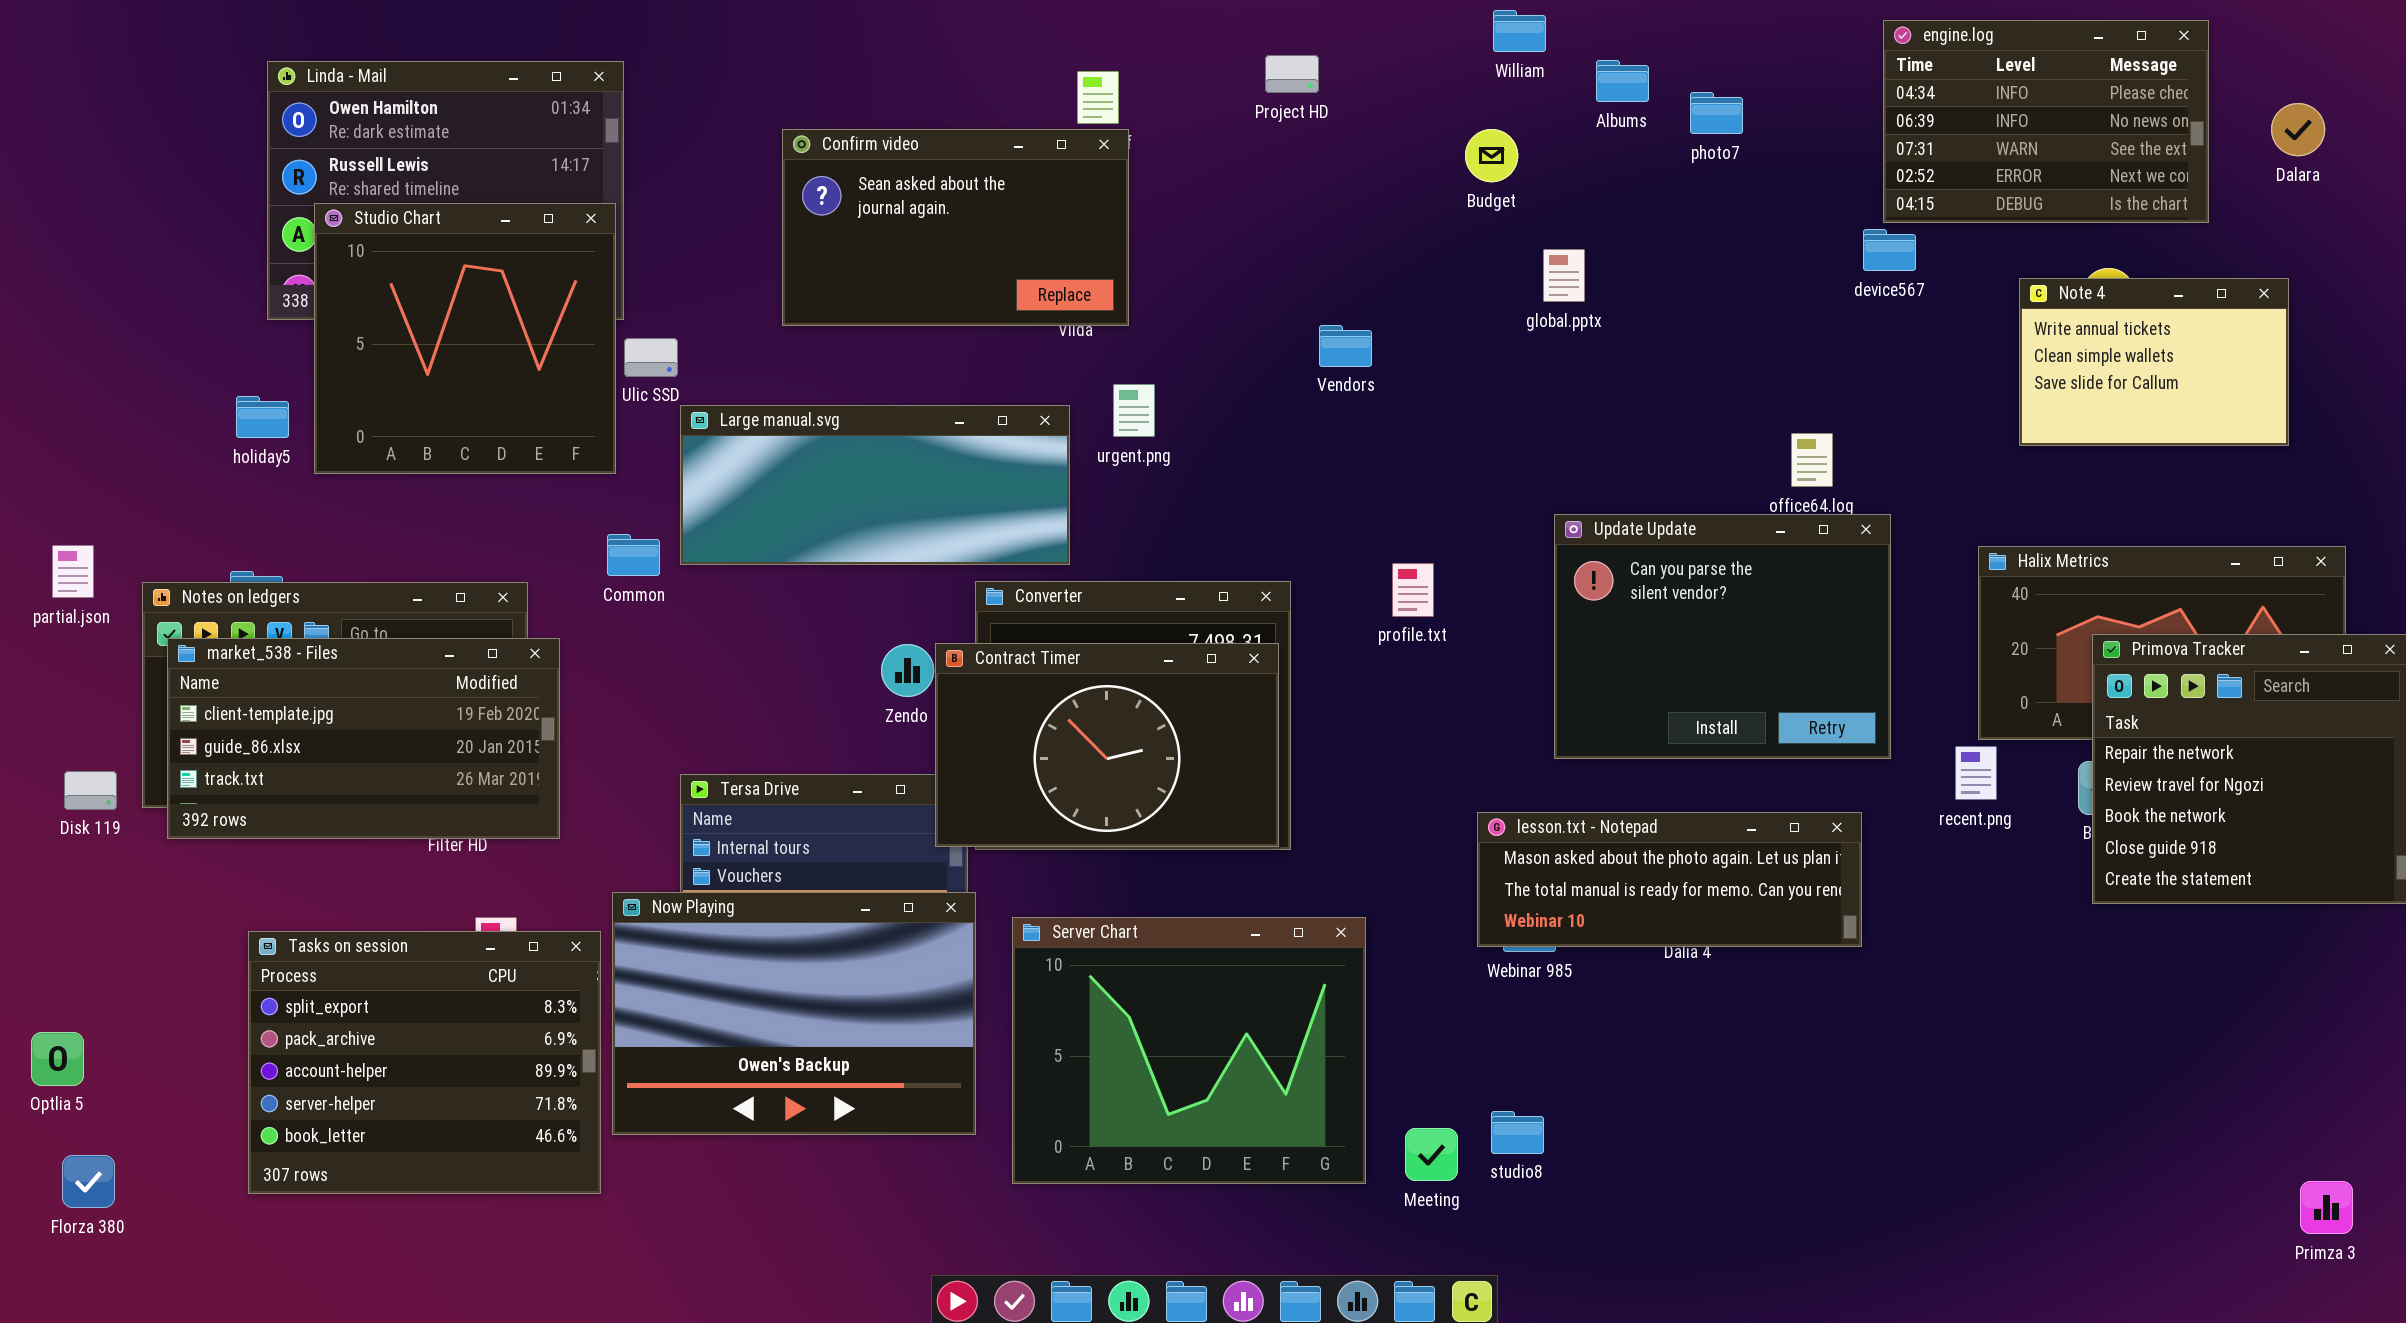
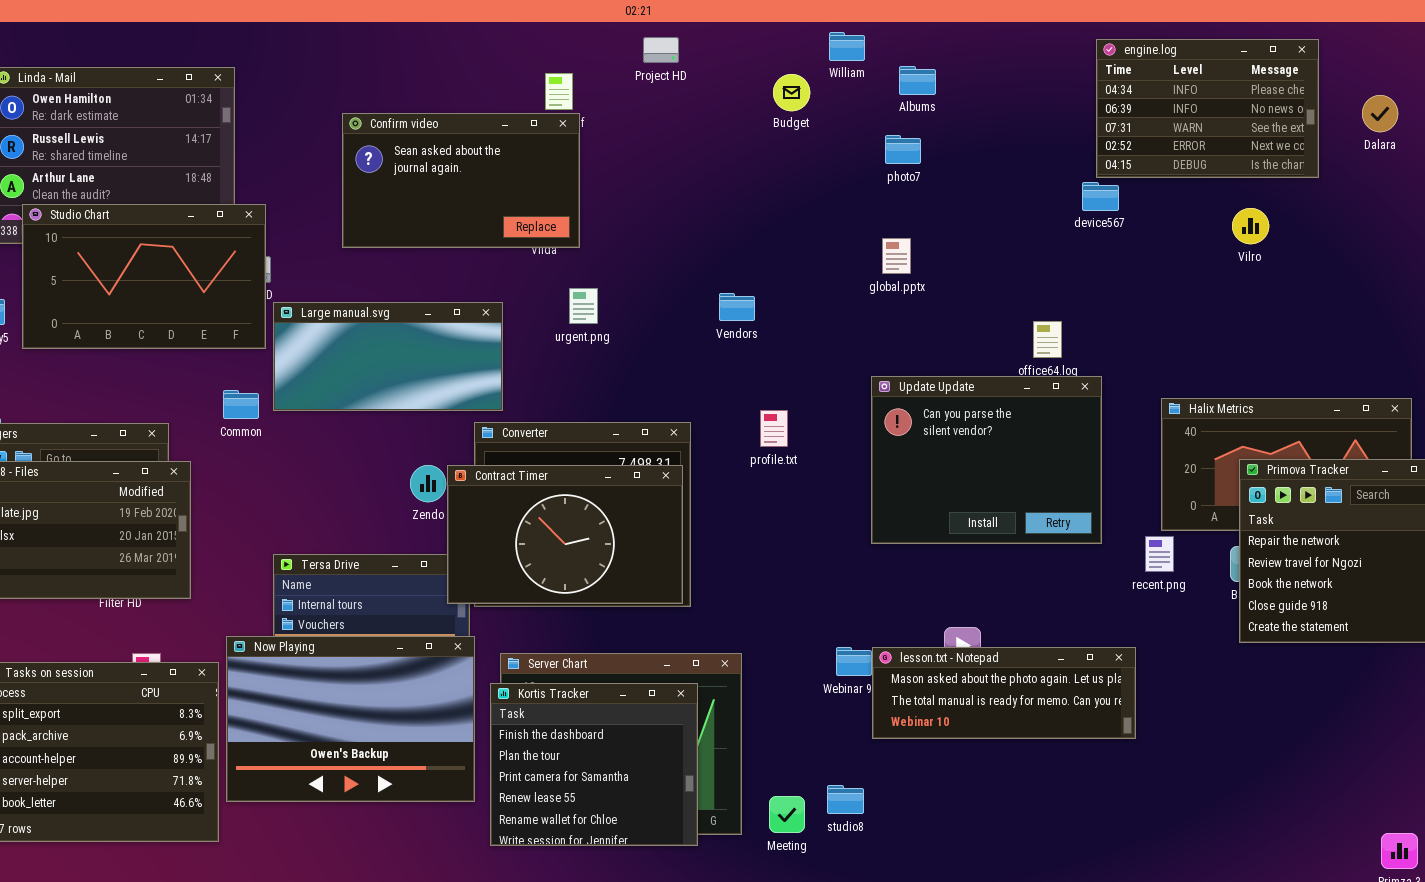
Project HD: [1265,55,1319,93] -> [643,37,679,63], moved
photo7: [1690,92,1743,134] -> [885,135,921,164], moved
Budget: [1465,129,1518,182] -> [773,74,810,111], moved
Studio Chart: [314,203,616,474] -> [22,204,266,349], resized
global.pptx: [1543,249,1585,302] -> [882,238,911,274], moved
Note 4: [2019,278,2289,446] -> none, closed
Vendors: [1319,325,1372,367] -> [719,293,755,321], moved
Large manual.svg: [680,405,1070,565] -> [273,302,503,411], resized
lesson.txt - Notepad: [1477,812,1862,947] -> [872,647,1136,739], moved
Kortis Tracker: none -> [490,683,698,846], opened

